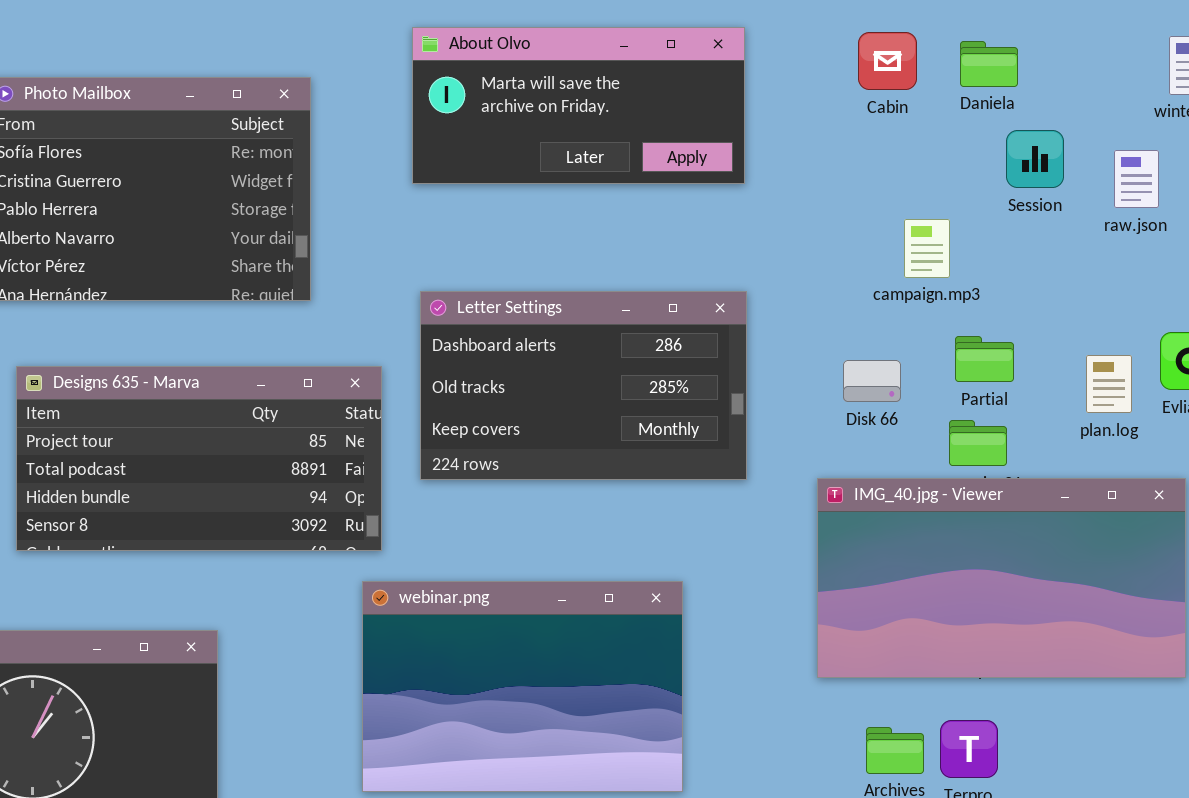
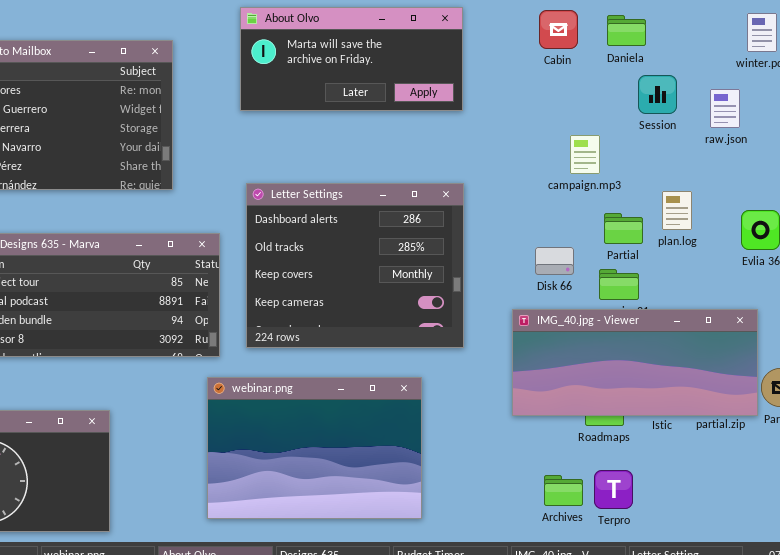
Letter Settings: [420,291,747,480] -> [246,183,464,348], resized
plan.log: [1086,355,1132,413] -> [662,191,692,230], moved
Disk 66: [843,360,901,402] -> [535,247,574,275], moved
IMG_40.jpg - Viewer: [817,478,1186,678] -> [512,309,758,416], resized

